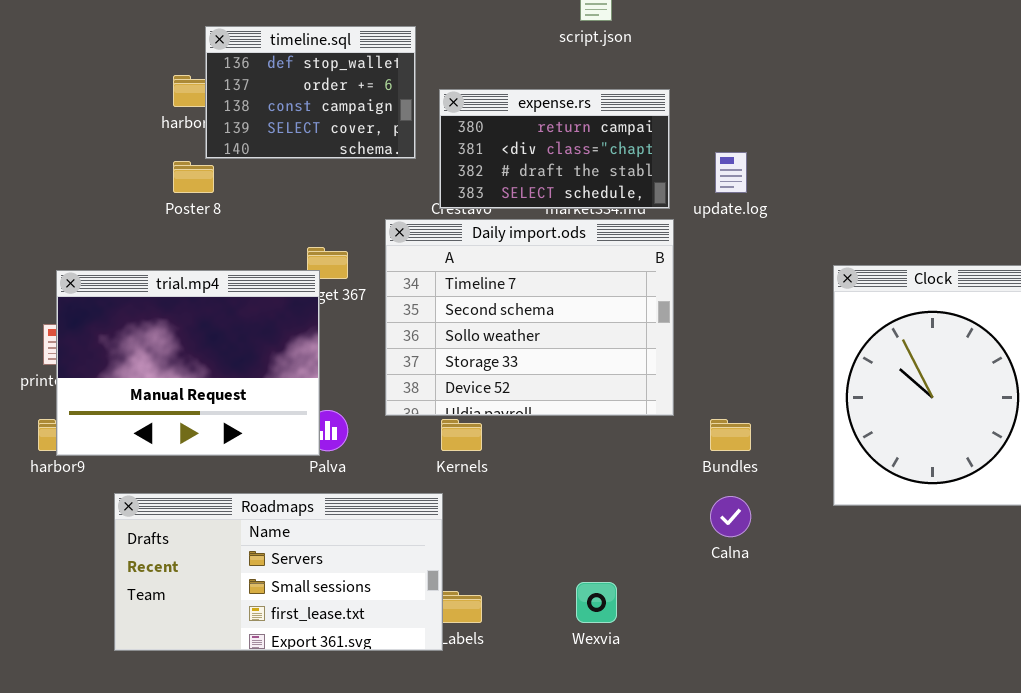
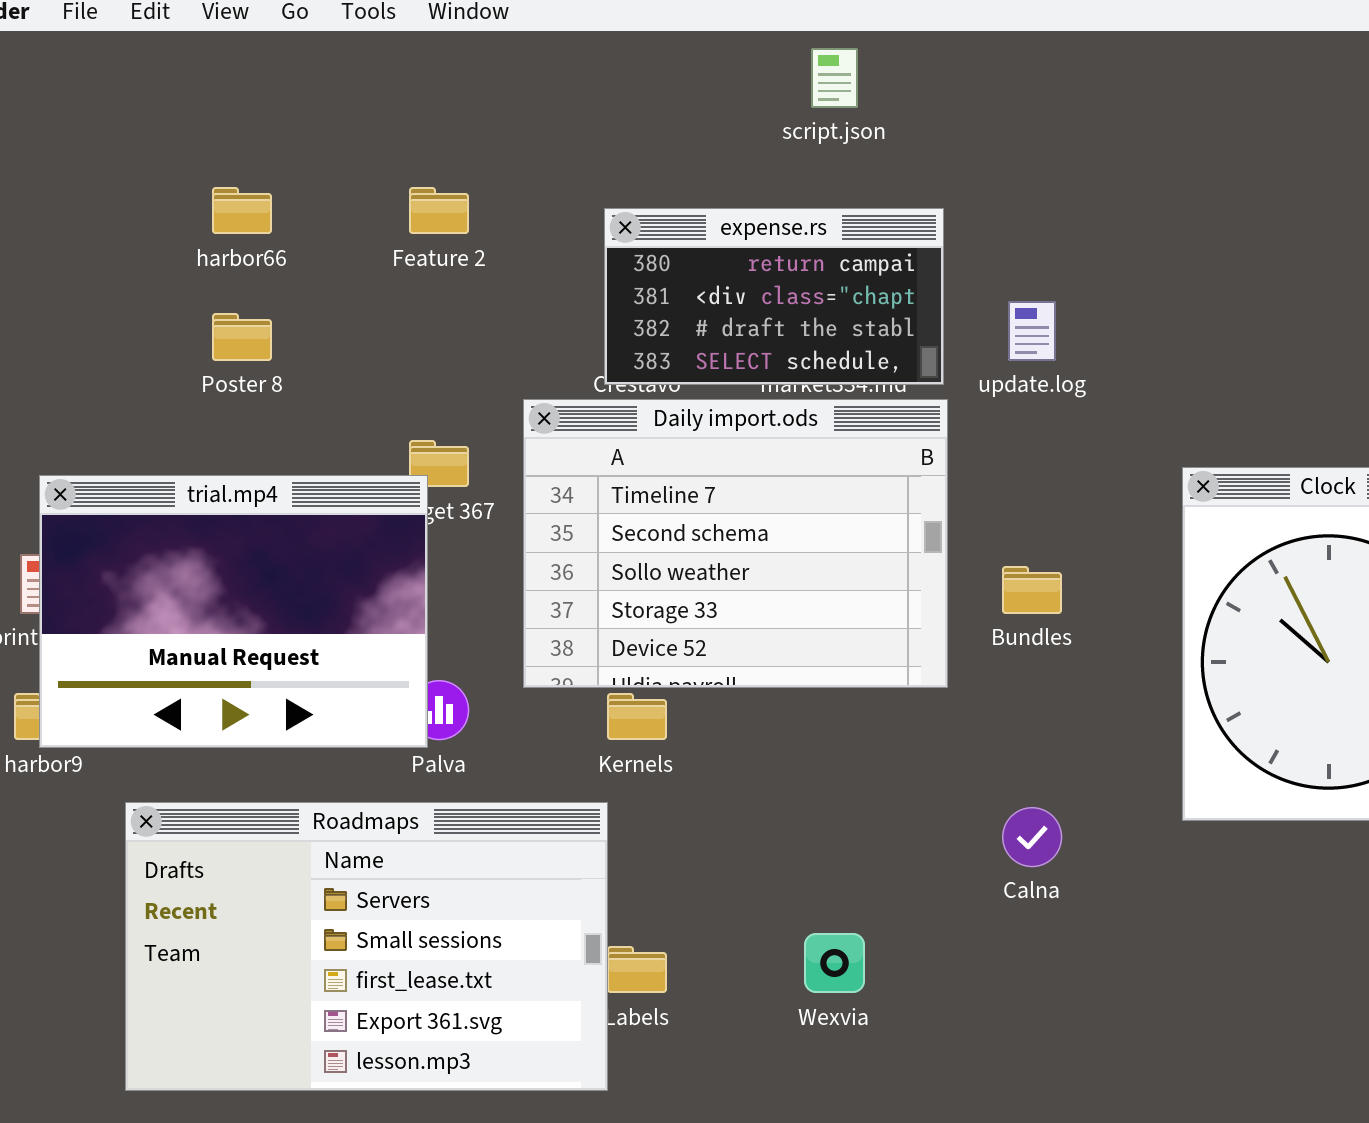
timeline.sql: [205,26,416,159] -> none, closed
Bundles: [710,419,751,451] -> [1002,566,1062,614], moved
Roadmaps: [114,493,443,651] -> [125,802,608,1091], resized

